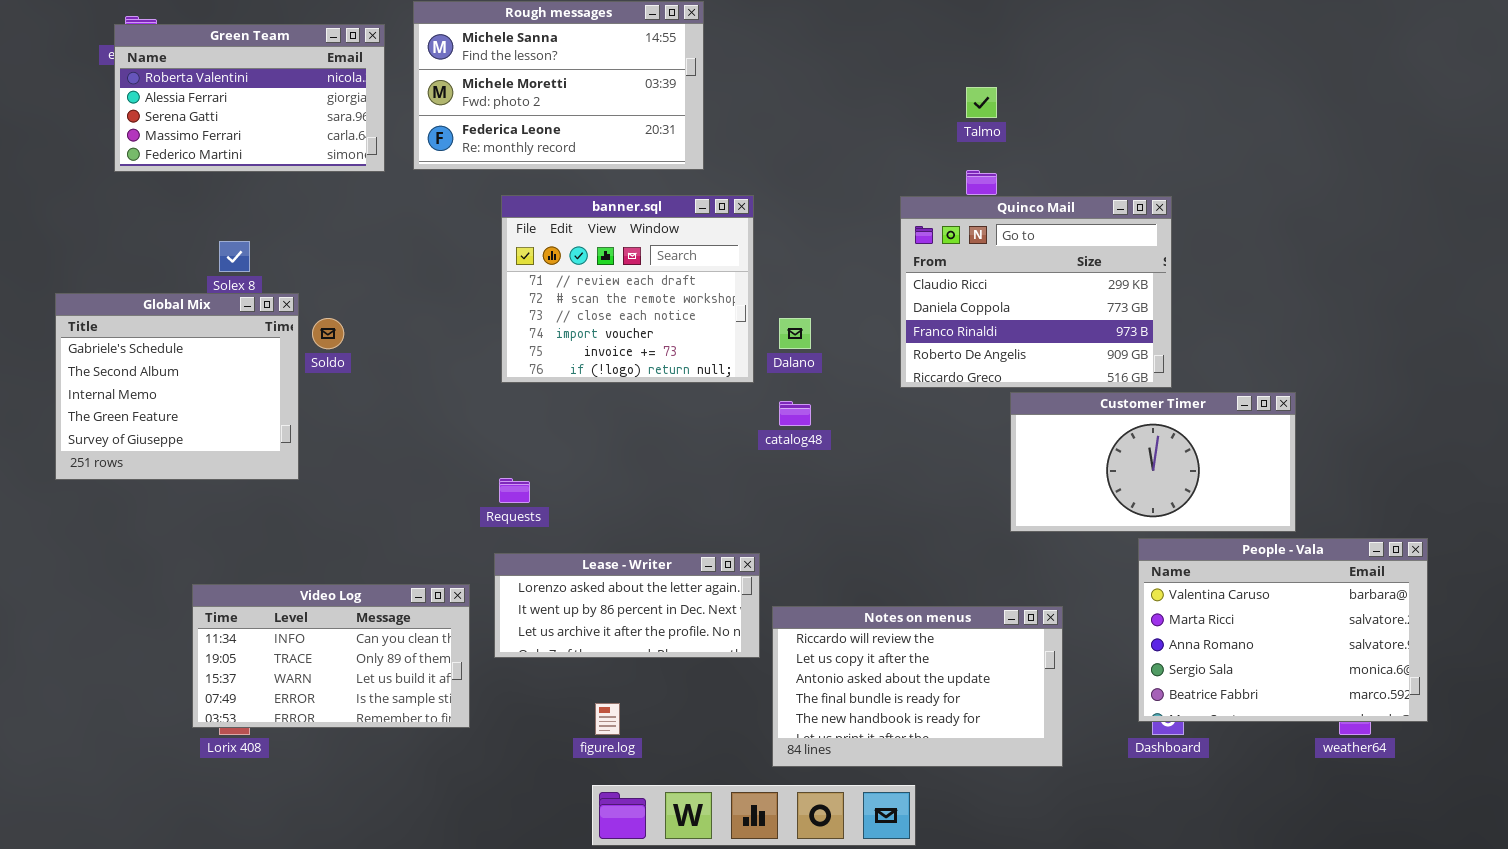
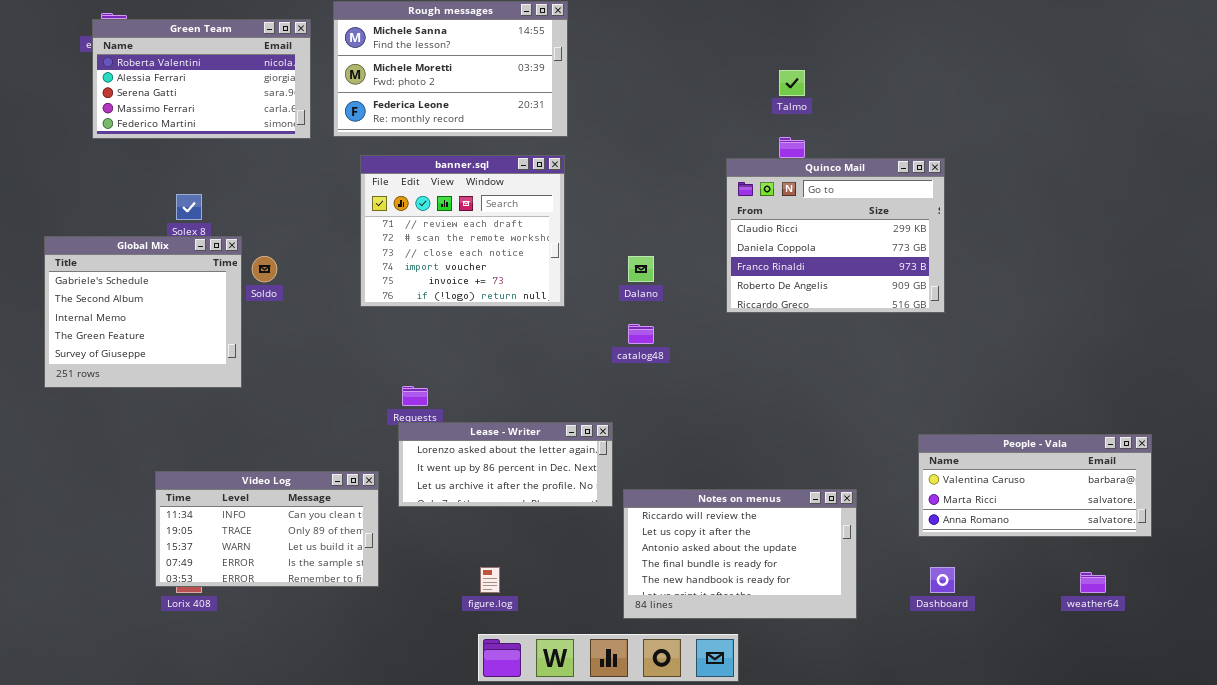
banner.sql: [501,195,754,383] -> [360,155,565,307], moved
Customer Timer: [1010,392,1296,532] -> none, closed
People - Vala: [1138,538,1428,722] -> [918,434,1152,537], resized
Lease - Writer: [494,553,760,658] -> [398,422,613,507], moved

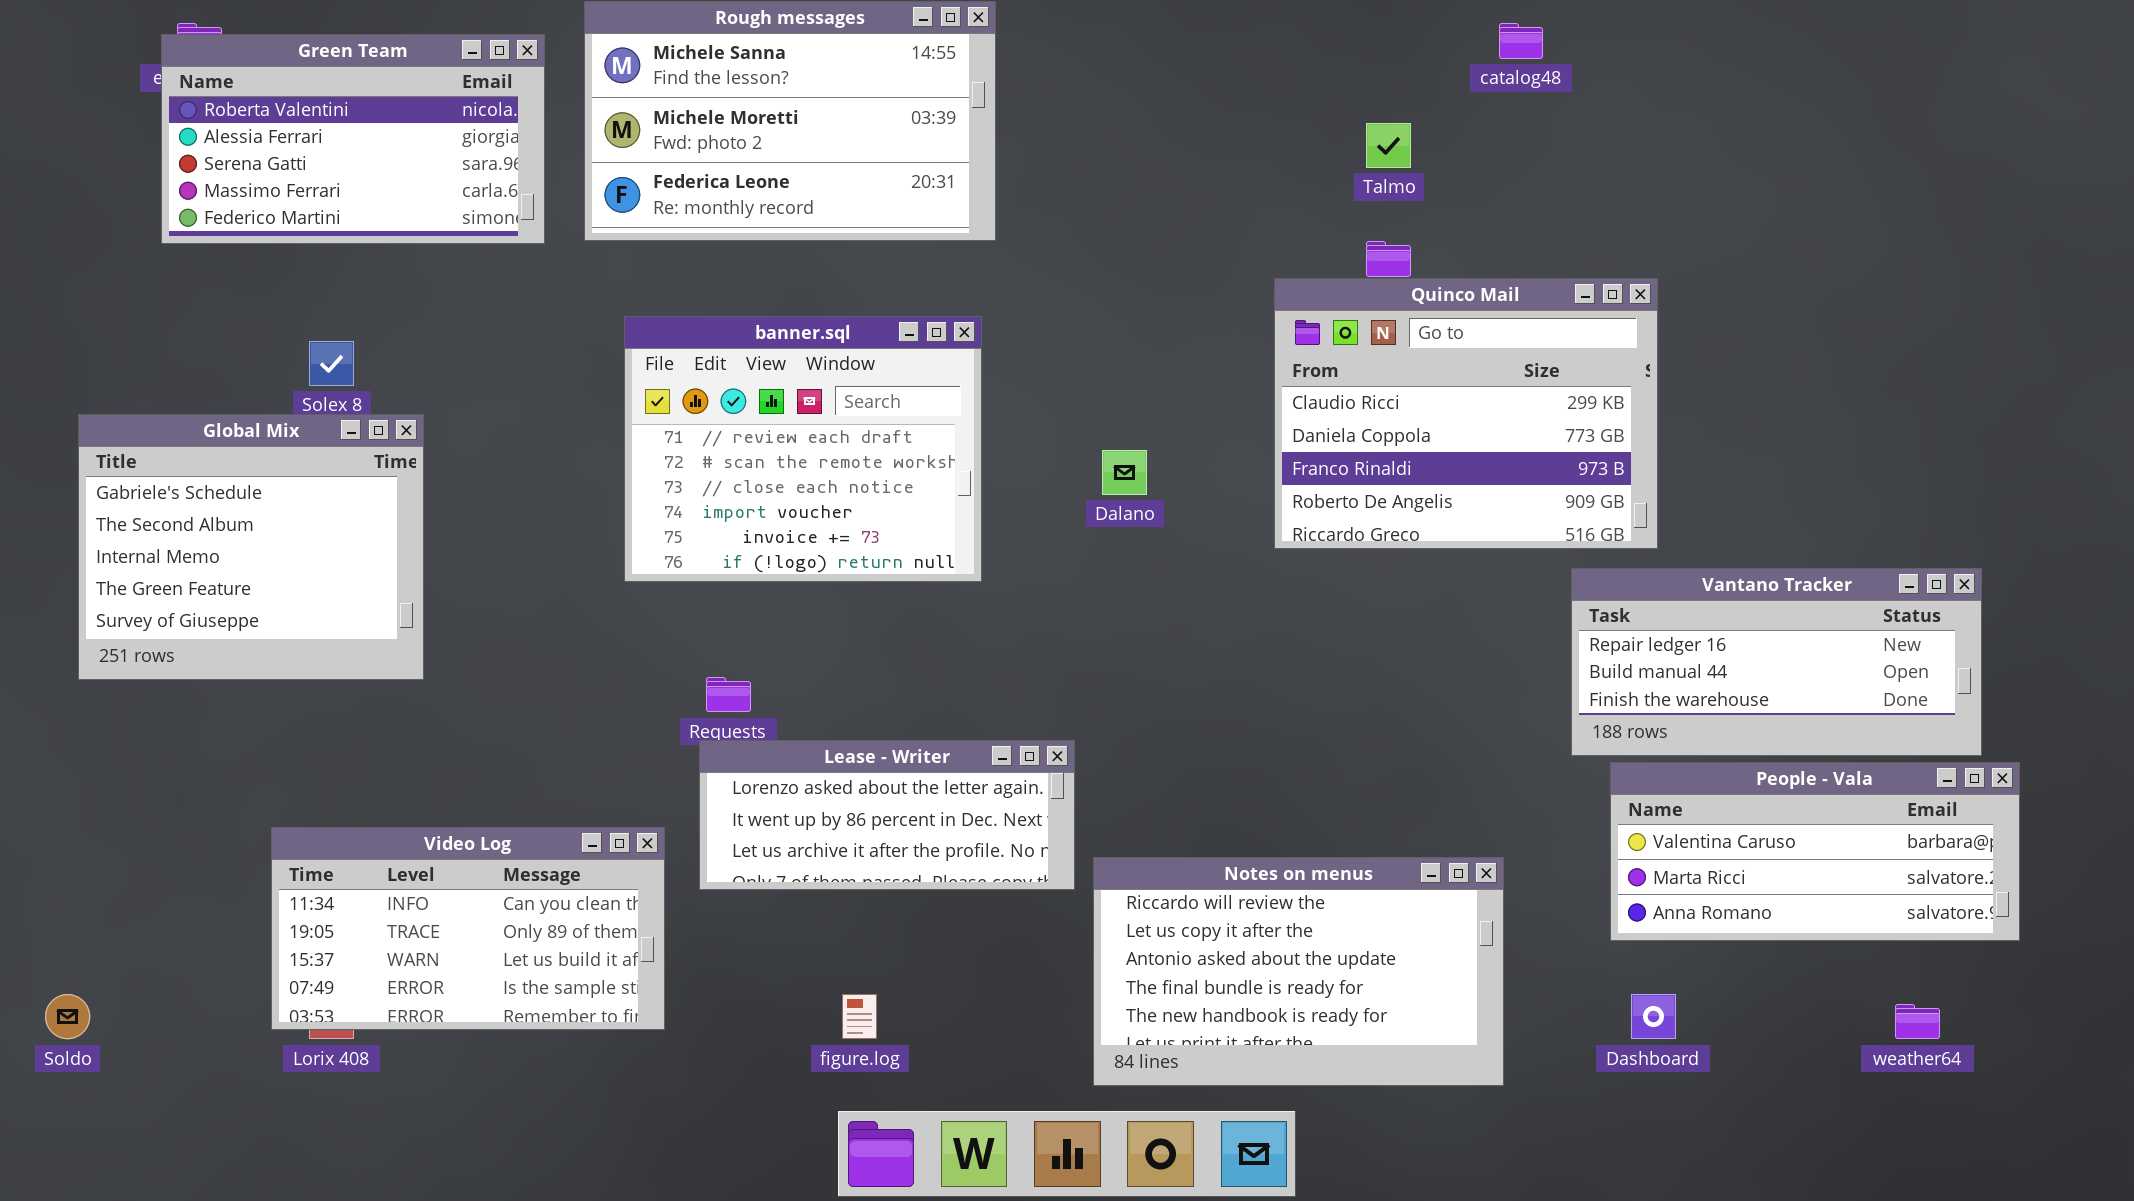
banner.sql: [360,155,565,307] -> [624,316,982,582], moved
Soldo: [252,256,277,282] -> [45,994,90,1039], moved
catalog48: [628,324,654,344] -> [1499,23,1543,59], moved
Vantano Tracker: none -> [1571,568,1982,756], opened

